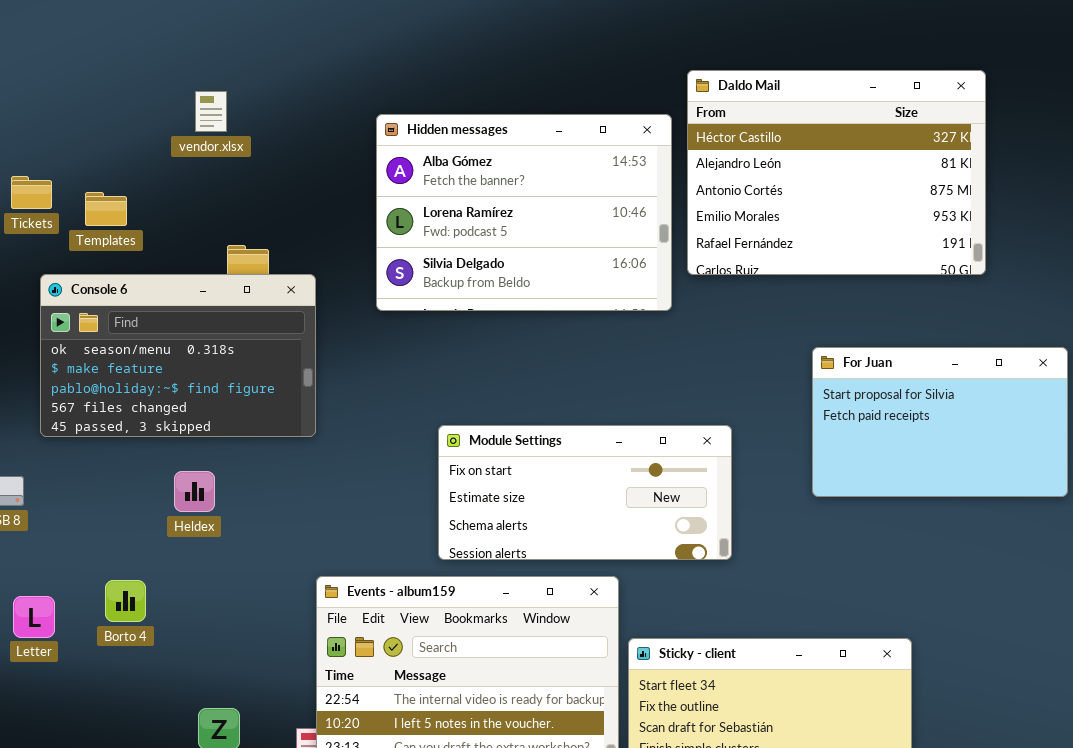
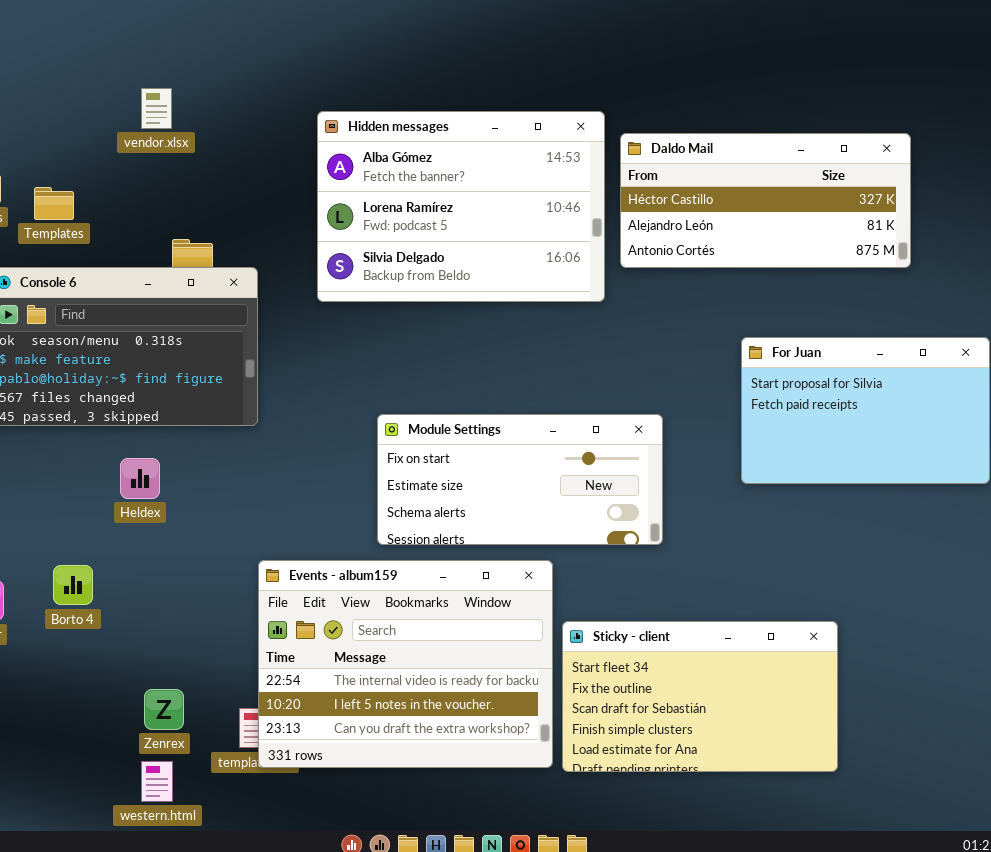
Daldo Mail: [687,70,986,275] -> [620,133,911,268], resized

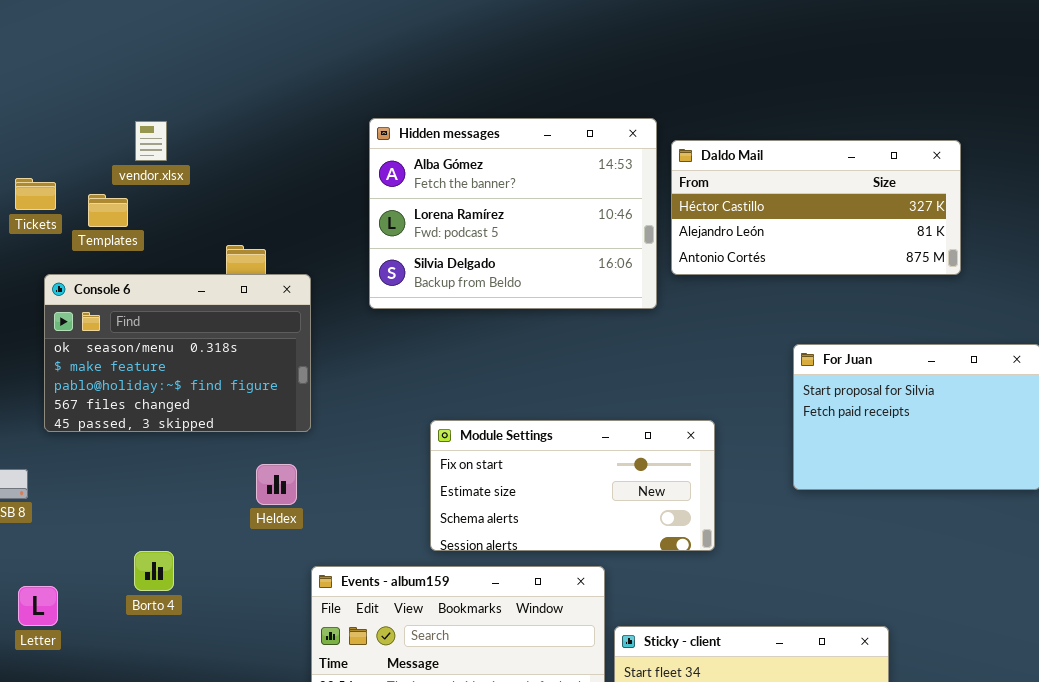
vendor.xlsx: [141,88,172,129] -> [135,121,167,161], moved
Heldex: [120,458,160,499] -> [256,464,297,505], moved
Borto 4: [53,565,93,605] -> [134,551,174,591], moved

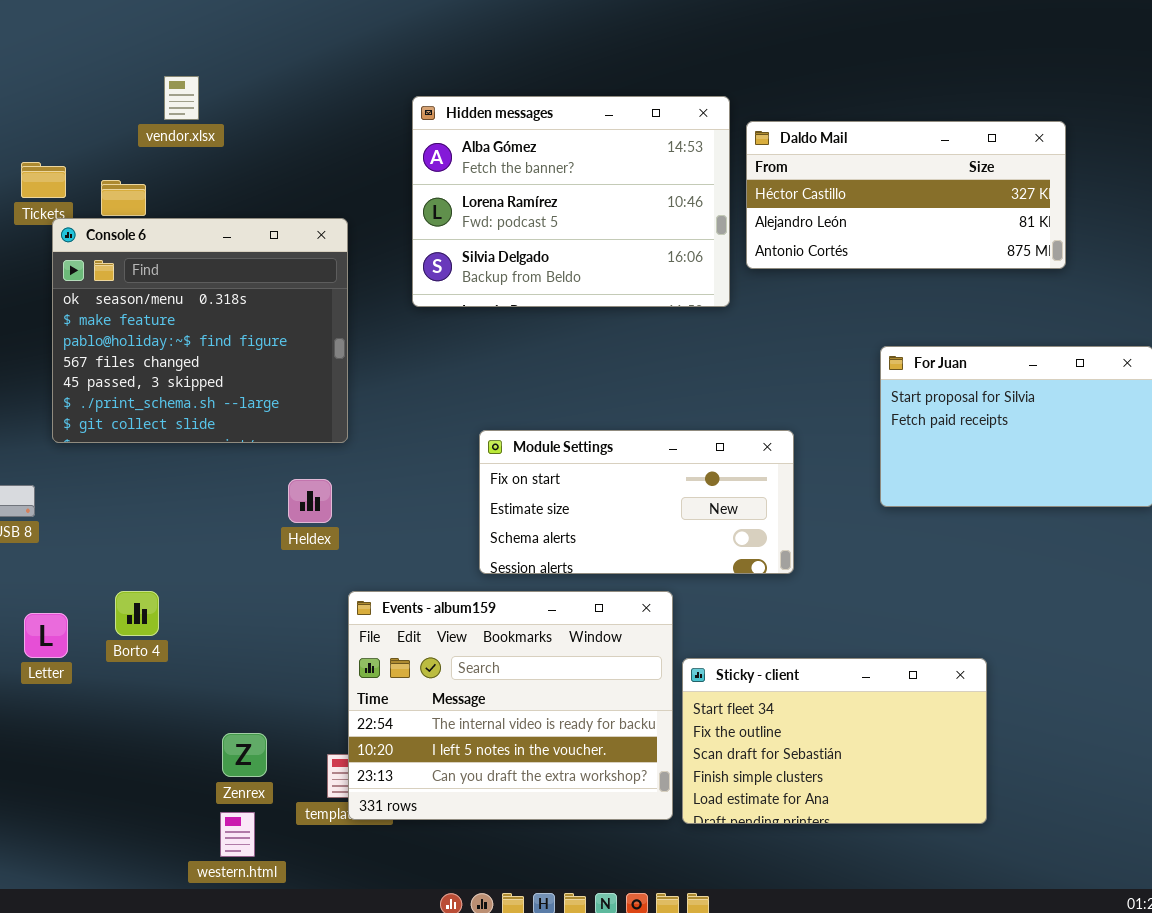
vendor.xlsx: [135,121,167,161] -> [164,76,199,120], moved
Console 6: [44,274,311,432] -> [52,218,348,443], resized
Borto 4: [134,551,174,591] -> [115,591,159,636], moved

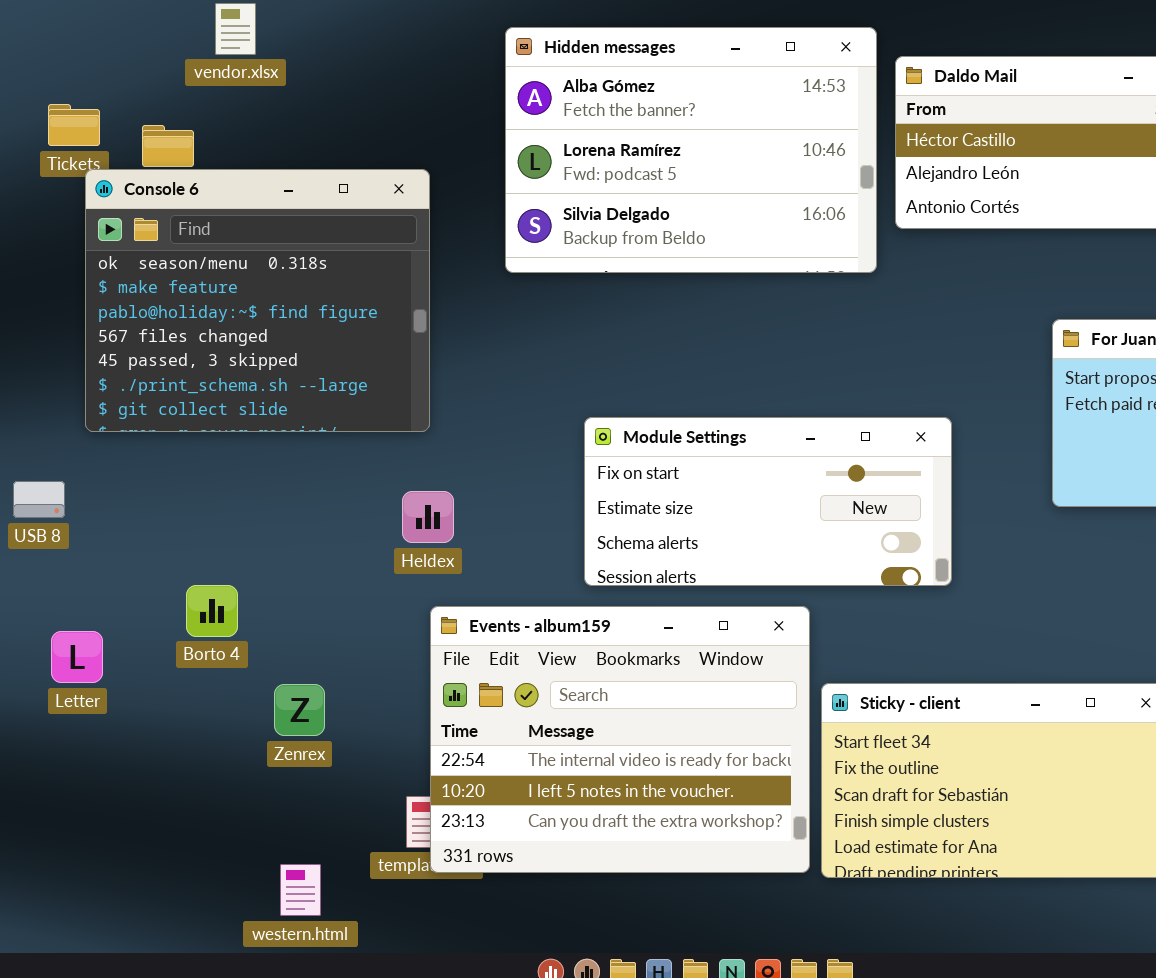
Heldex: [288,479,332,523] -> [402,491,454,543], moved
Borto 4: [115,591,159,636] -> [186,585,238,637], moved
Zenrex: [222,733,267,777] -> [274,684,325,736], moved

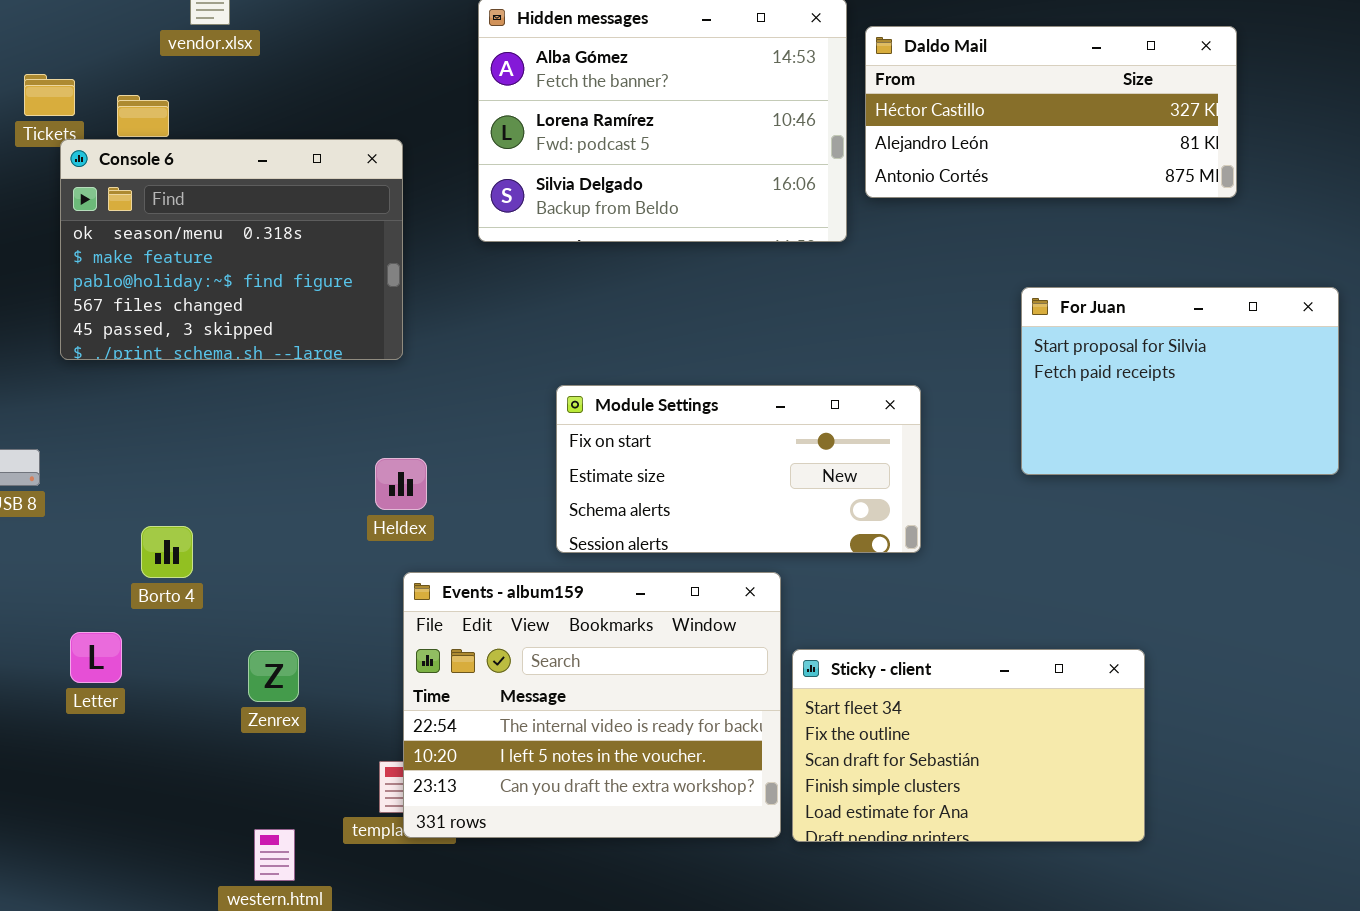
Console 6: [85,169,430,432] -> [60,139,403,360], resized
Borto 4: [186,585,238,637] -> [141,526,193,578], moved
Letter: [51,631,103,683] -> [70,632,122,683], moved

